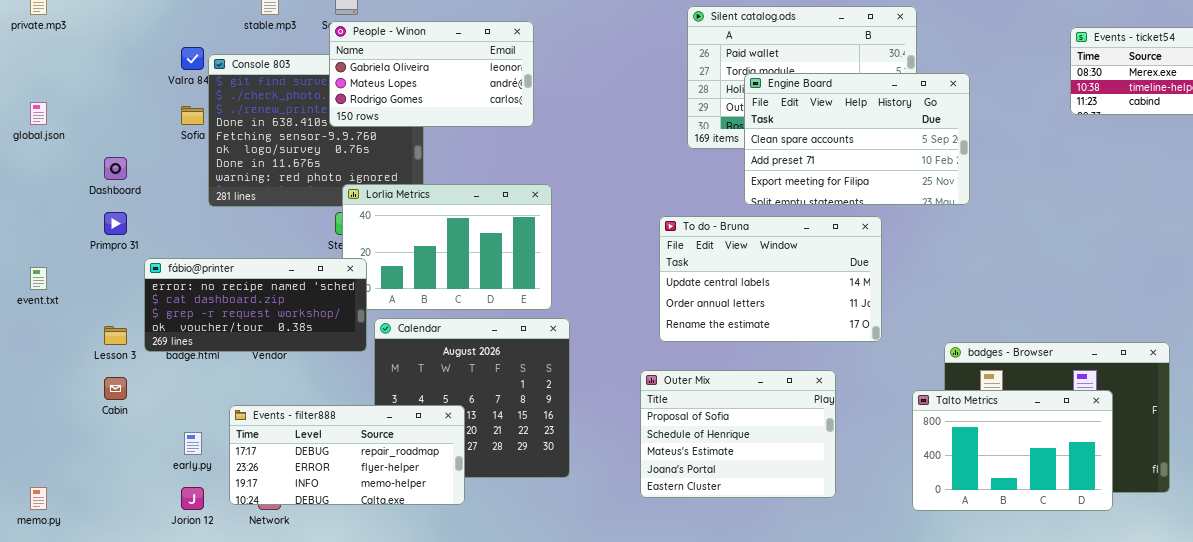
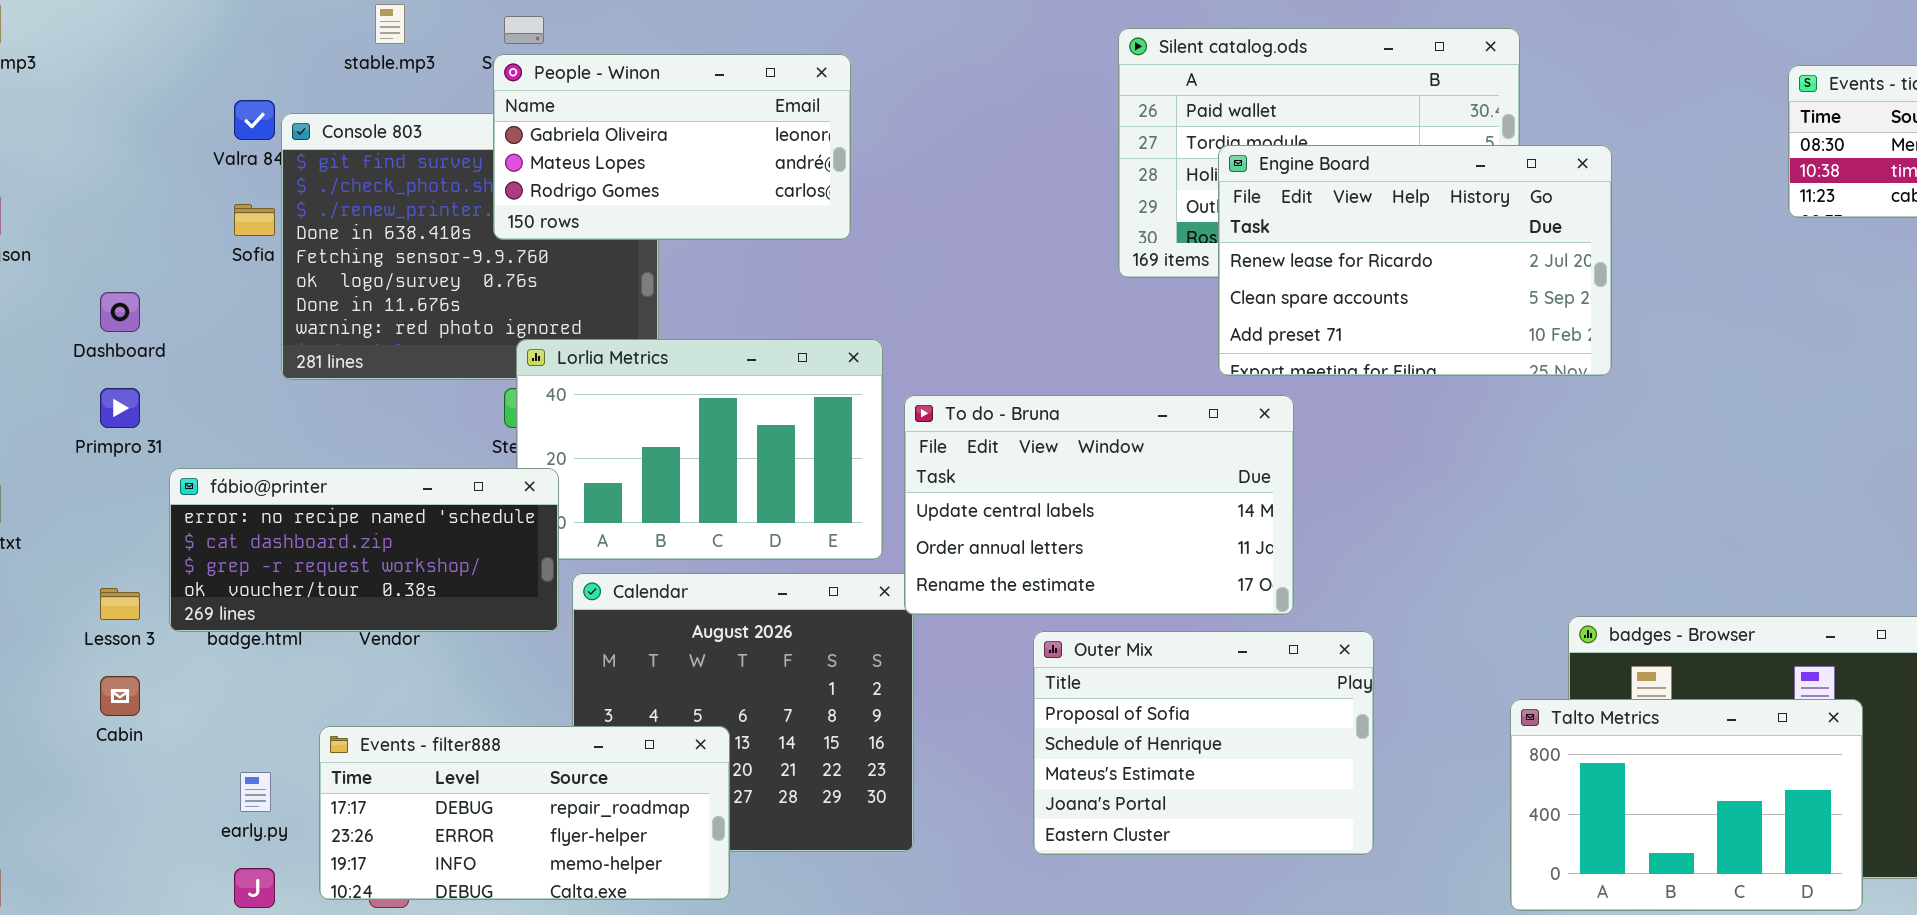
Engine Board: [744,73,970,205] -> [1218,145,1612,376], scrolled up 1 row
To do - Bruna: [659,216,882,342] -> [904,395,1294,615], moved
Outer Mix: [640,370,836,498] -> [1033,631,1374,855], moved

